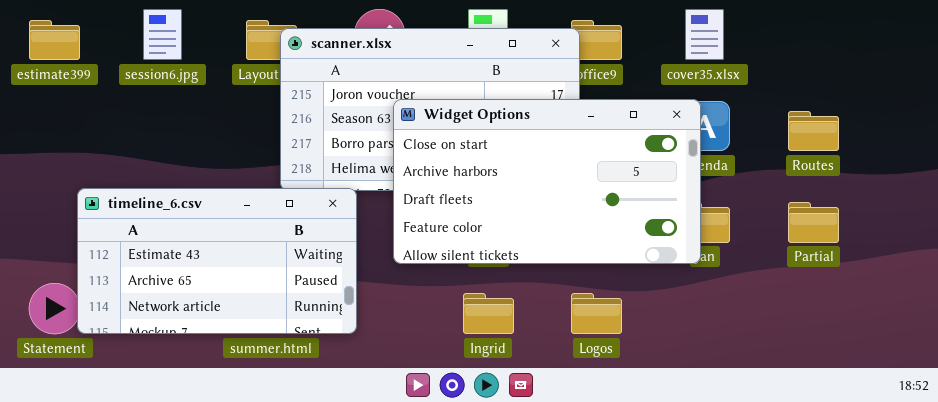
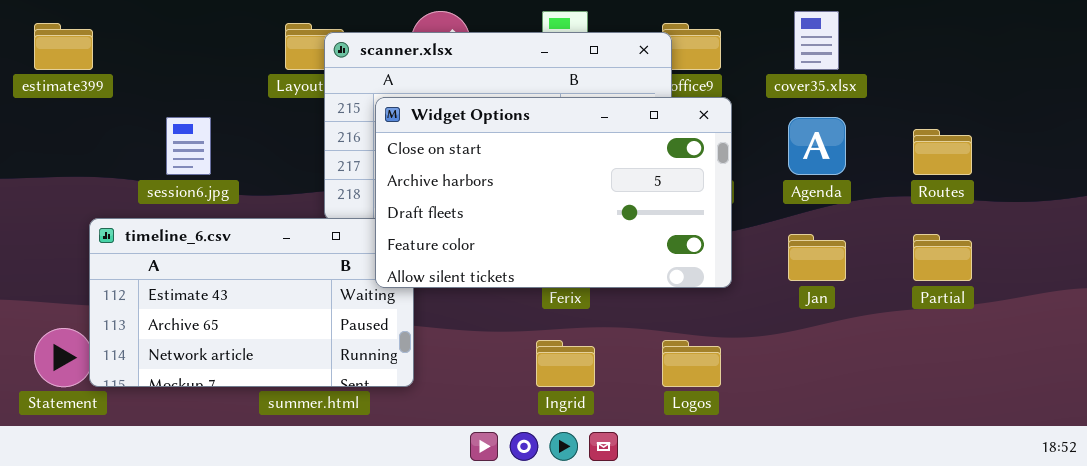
session6.jpg: [143,9,182,60] -> [166,117,211,175], moved
Widget Options: [393,99,701,264] -> [375,97,732,288], moved

